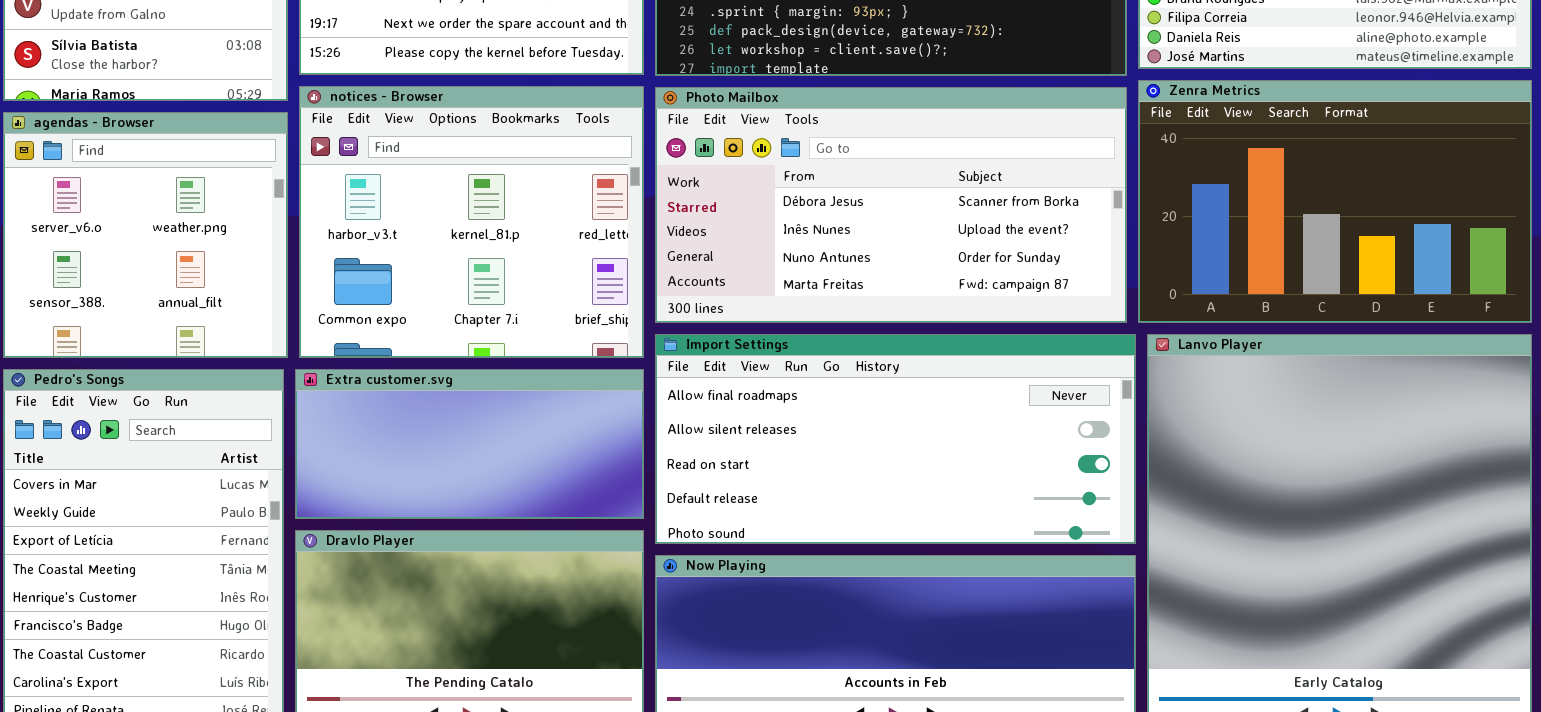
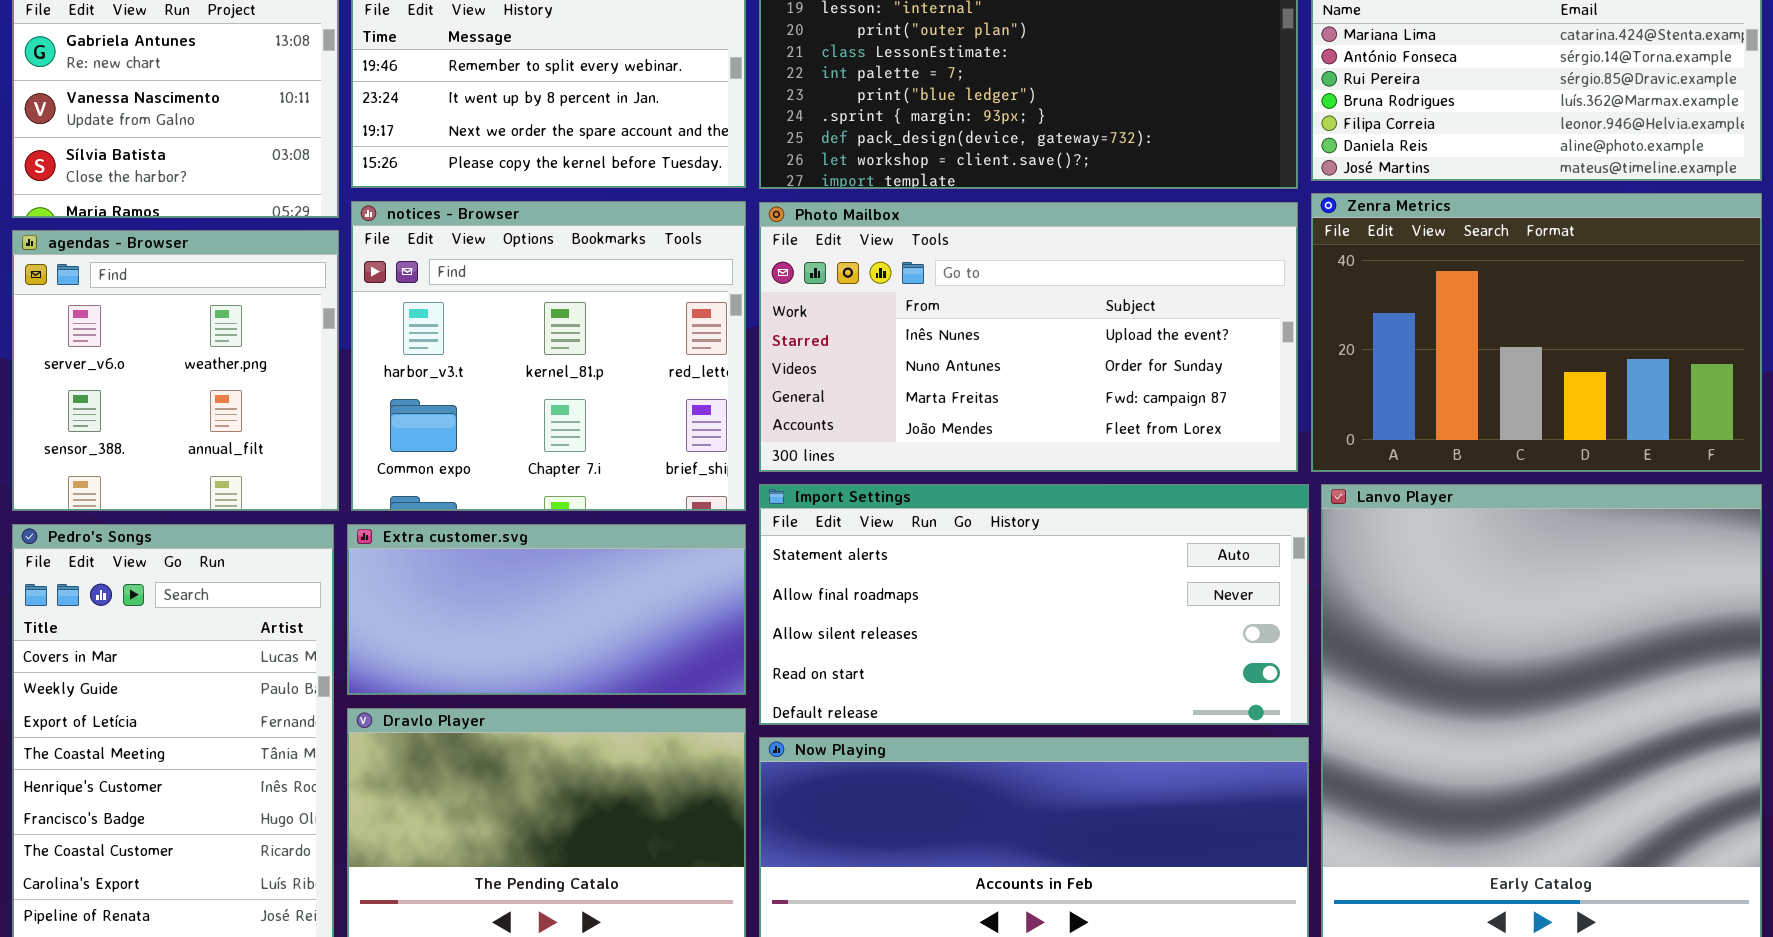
Photo Mailbox: [655,87,1127,323] -> [759,202,1298,472], scrolled down 1 row
Import Settings: [655,334,1136,544] -> [759,484,1309,725], scrolled up 1 row

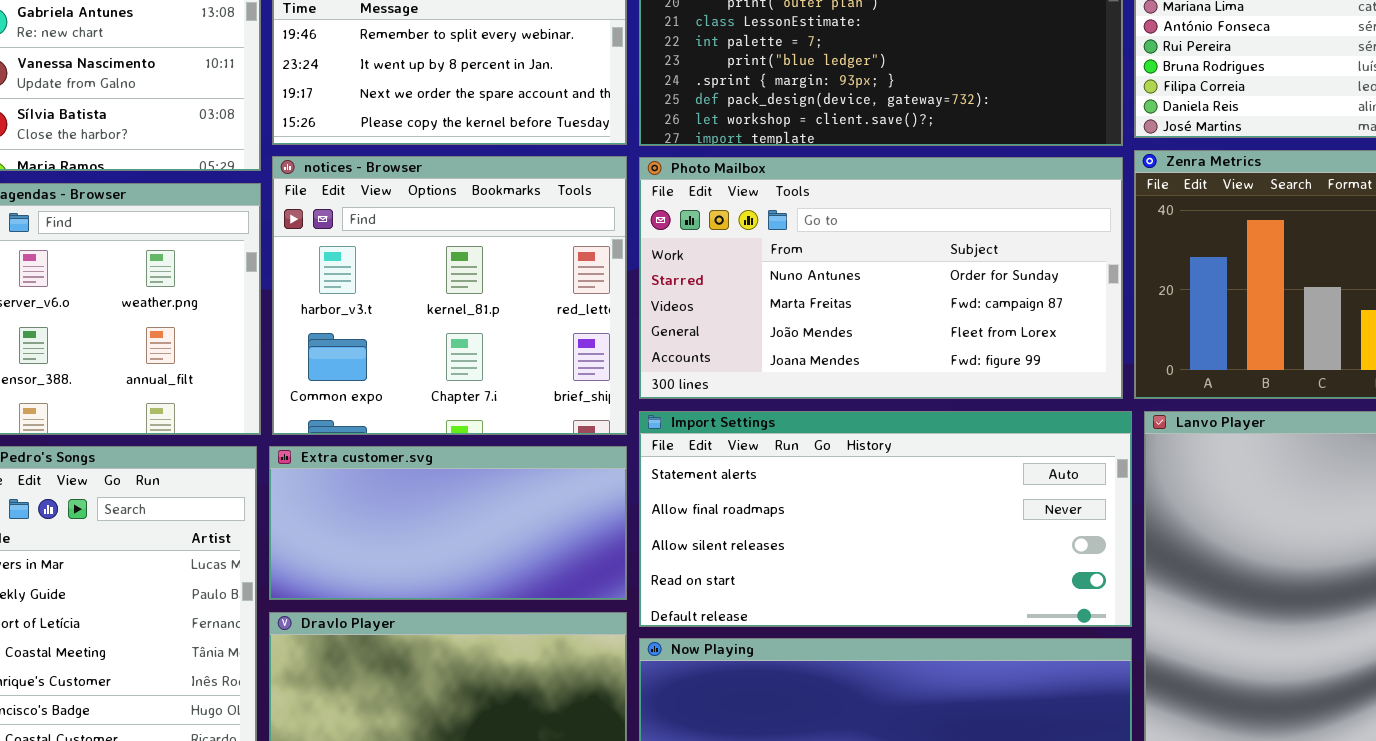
Photo Mailbox: [759,202,1298,472] -> [639,157,1123,399], scrolled down 1 row

